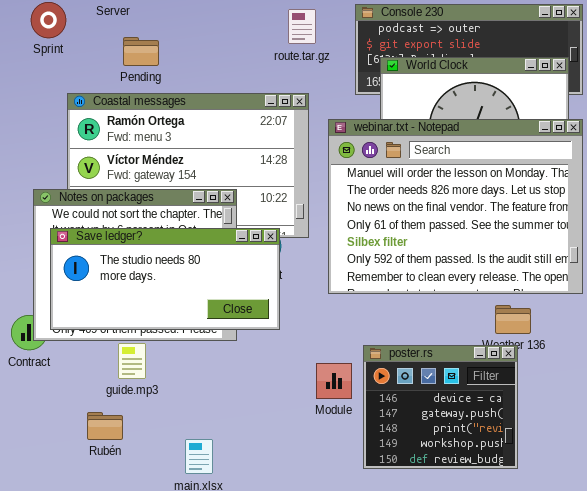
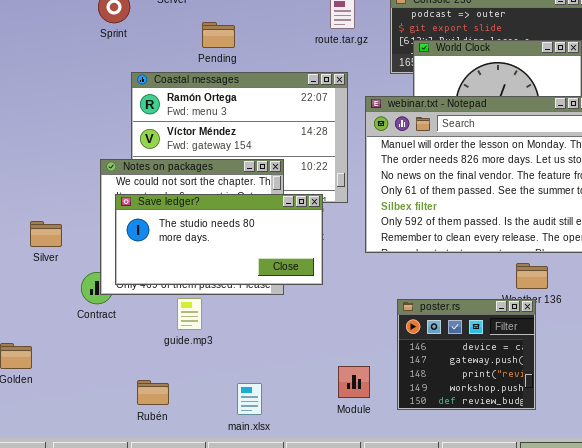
Pending: [123,37,159,66] -> [202,22,235,48], moved
Module: [316,363,352,399] -> [338,366,370,398], moved
Rubén: [87,412,123,440] -> [137,380,169,405], moved

